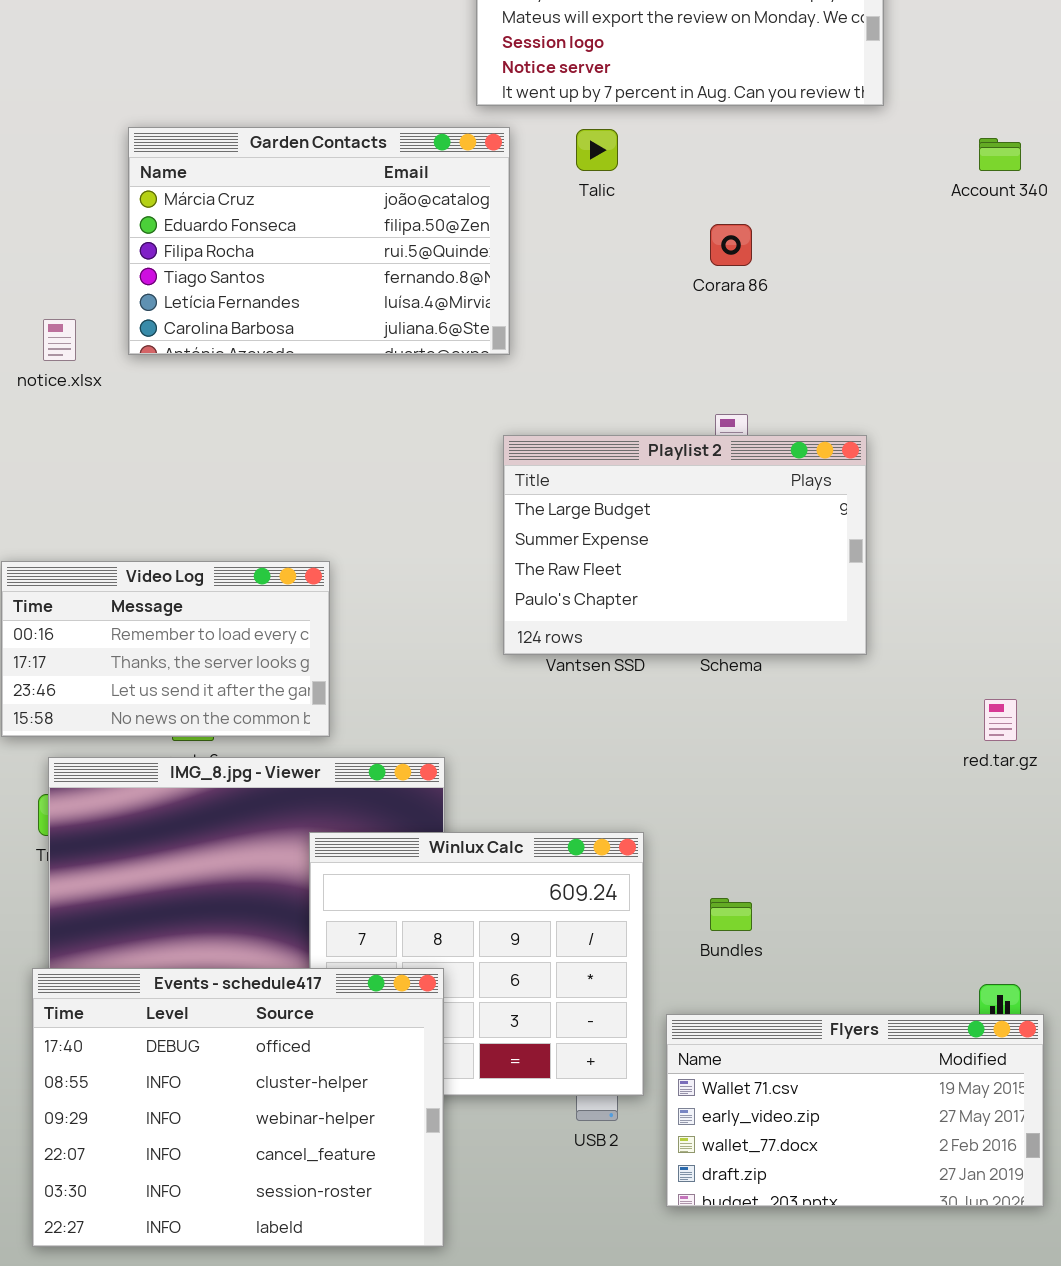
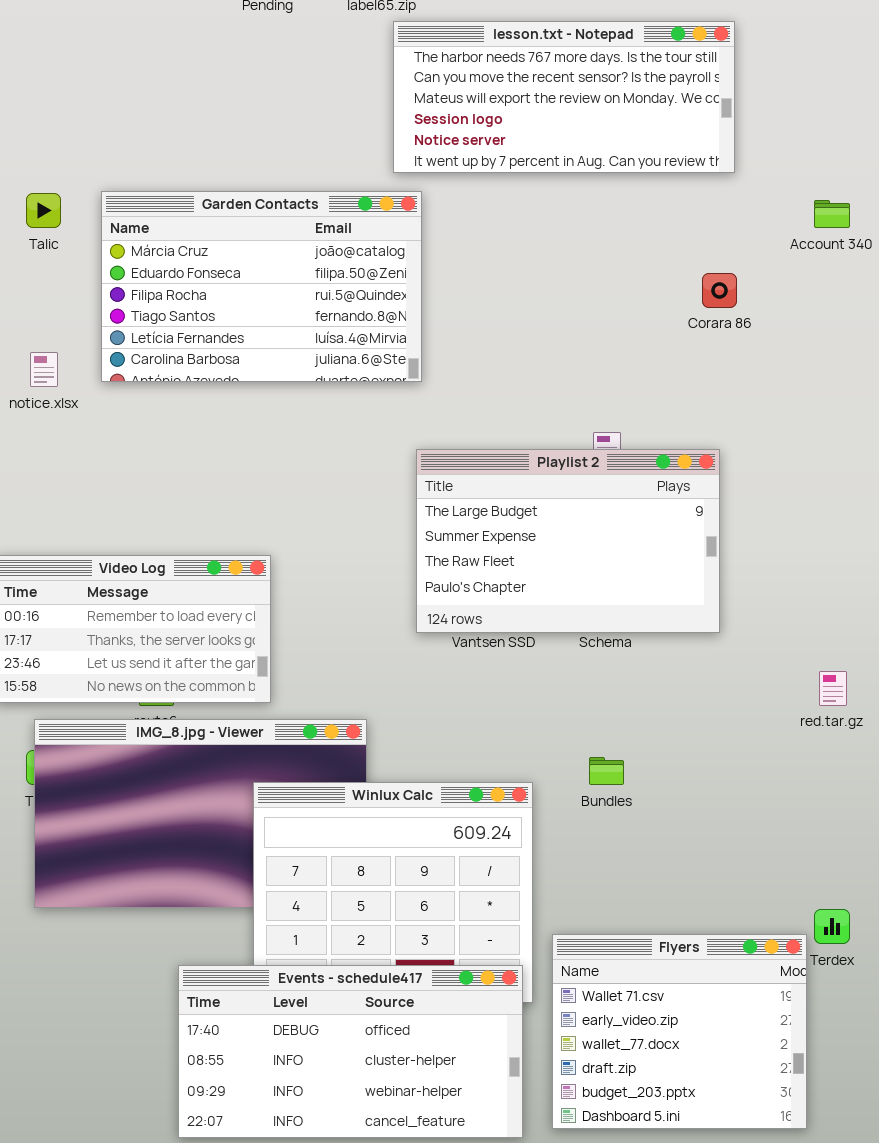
Talic: [576,129,618,171] -> [26,193,61,228], moved
Corara 86: [710,224,752,266] -> [702,273,737,308], moved
Bundles: [710,898,752,931] -> [589,757,624,785], moved
Events - schedule417: [32,968,444,1247] -> [178,965,523,1138], moved, resized
Flyers: [666,1014,1044,1207] -> [552,934,807,1129], resized

